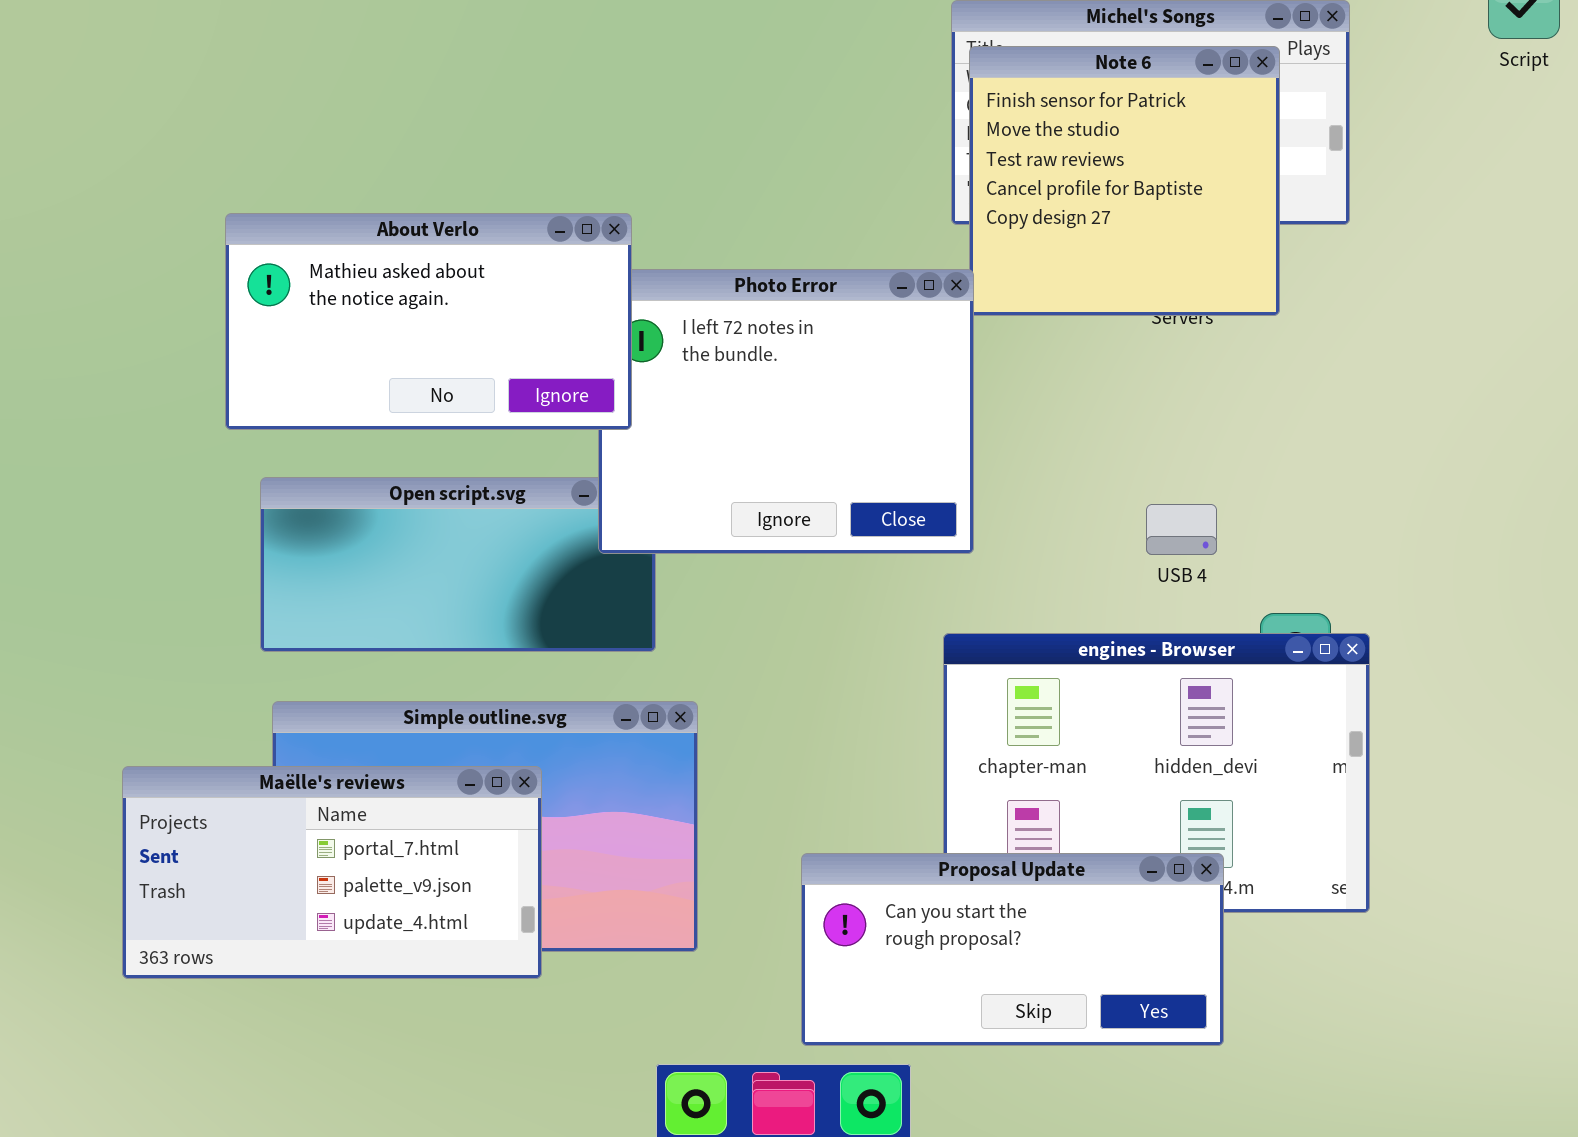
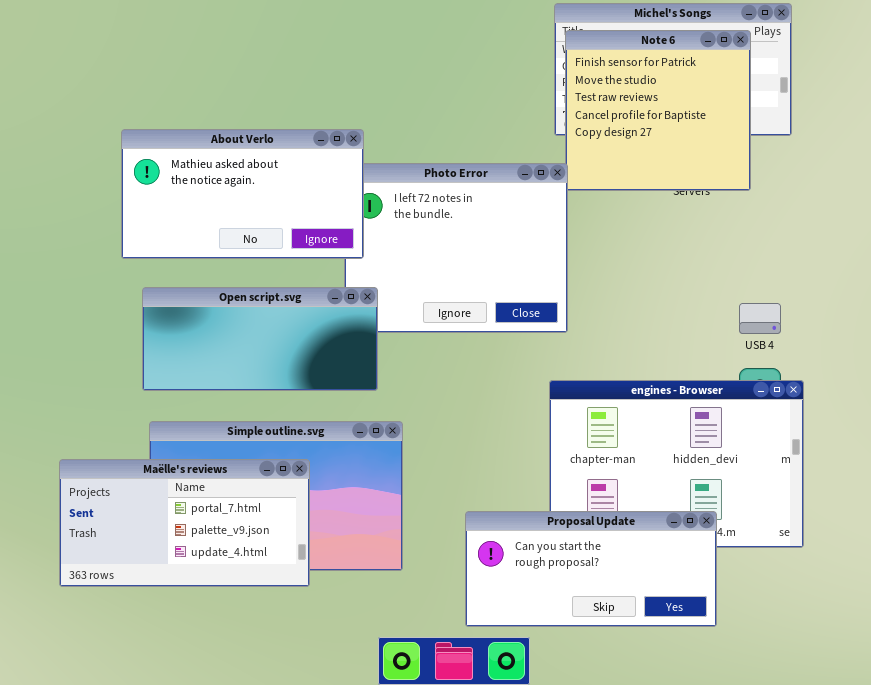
Open script.svg: [260,477,656,652] -> [142,287,378,391], raised
USB 4: [1146,504,1217,555] -> [739,303,781,334], moved

